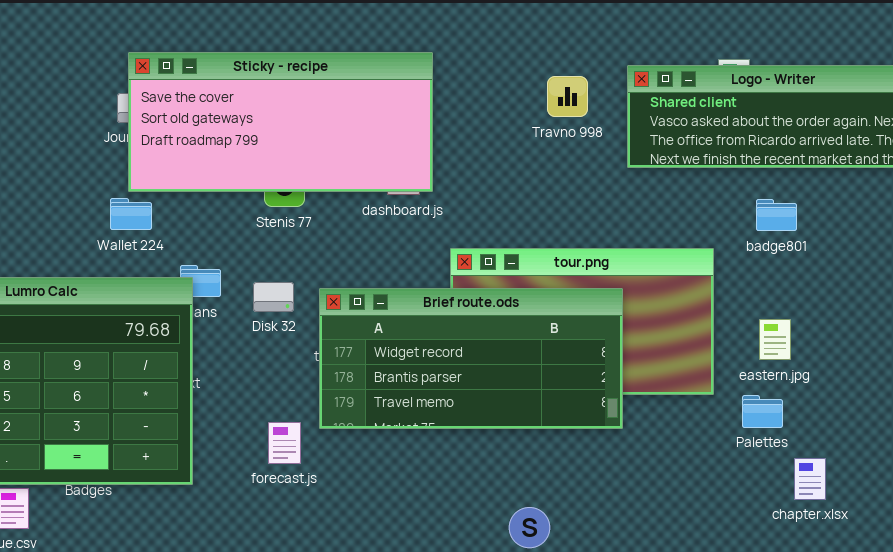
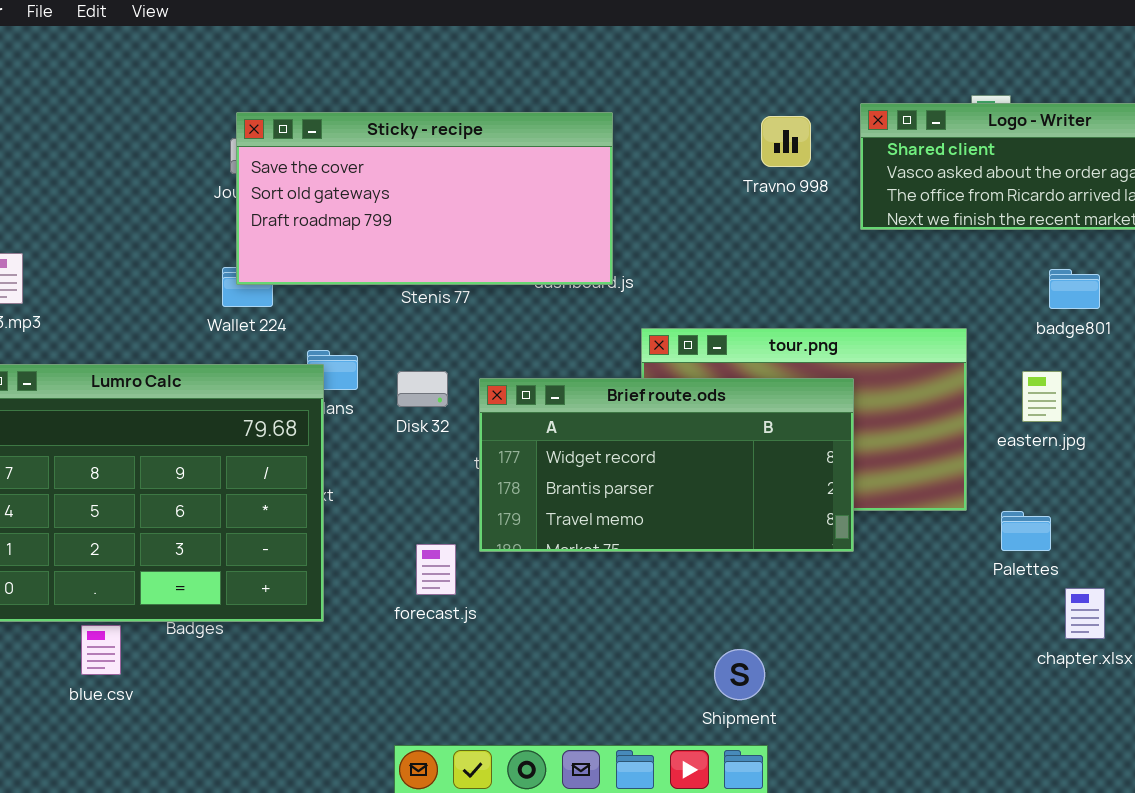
Sticky - recipe: [128,52,433,192] -> [236,112,613,285], moved
badge801: [756,199,797,231] -> [1049,269,1100,309], moved
eastern.jpg: [759,319,791,360] -> [1022,371,1062,422], moved

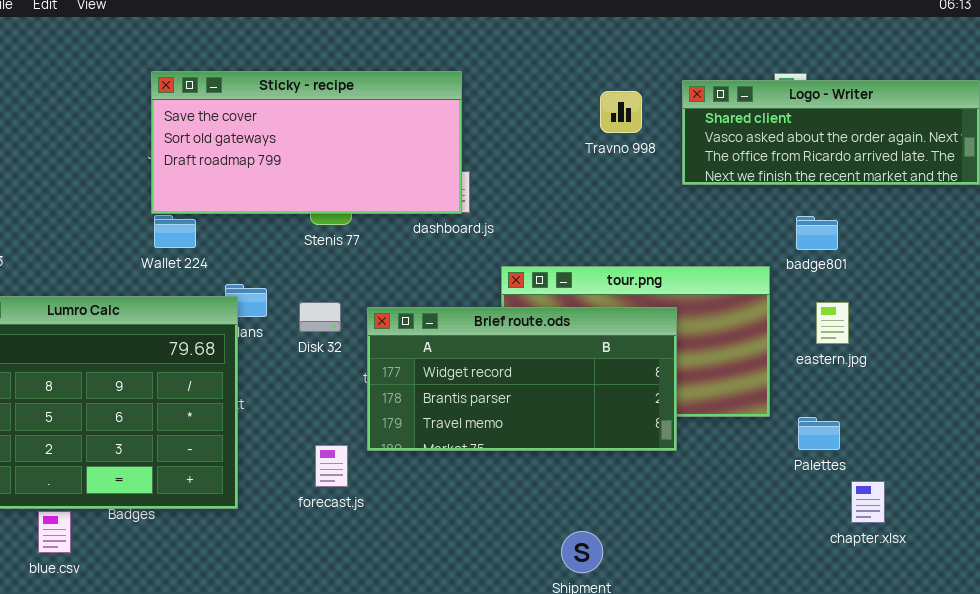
Sticky - recipe: [236,112,613,285] -> [151,71,462,214], moved
badge801: [1049,269,1100,309] -> [796,216,838,250], moved

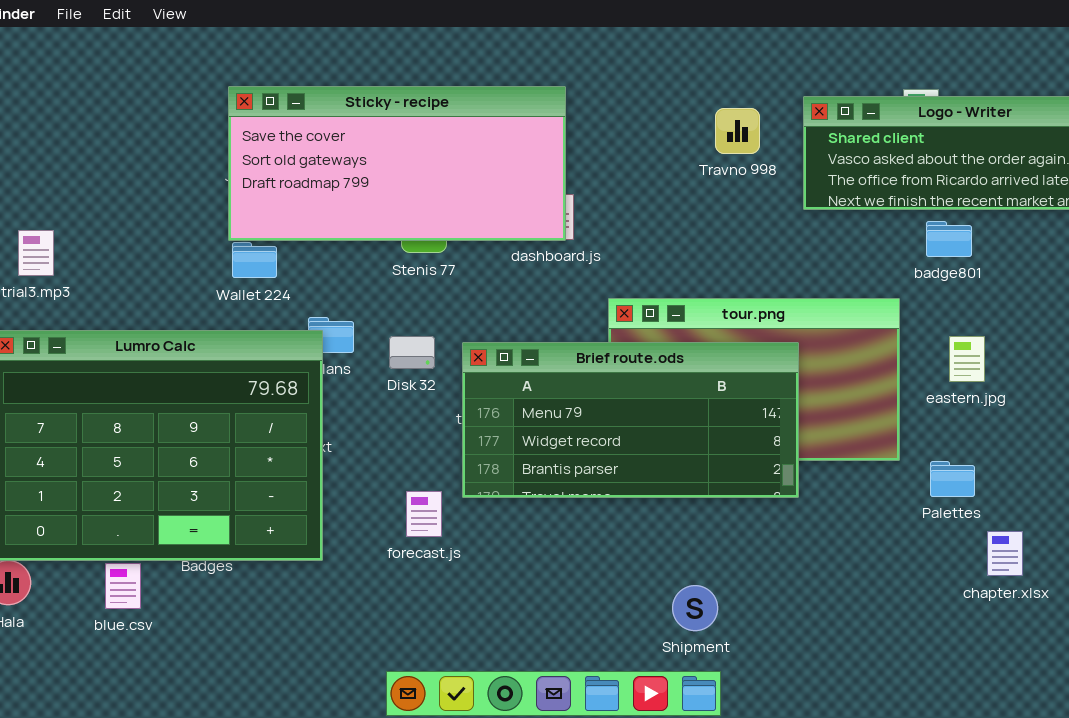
badge801: [796,216,838,250] -> [926,221,972,257], moved
Brief route.ods: [367,307,677,451] -> [462,342,799,498], scrolled up 1 row

